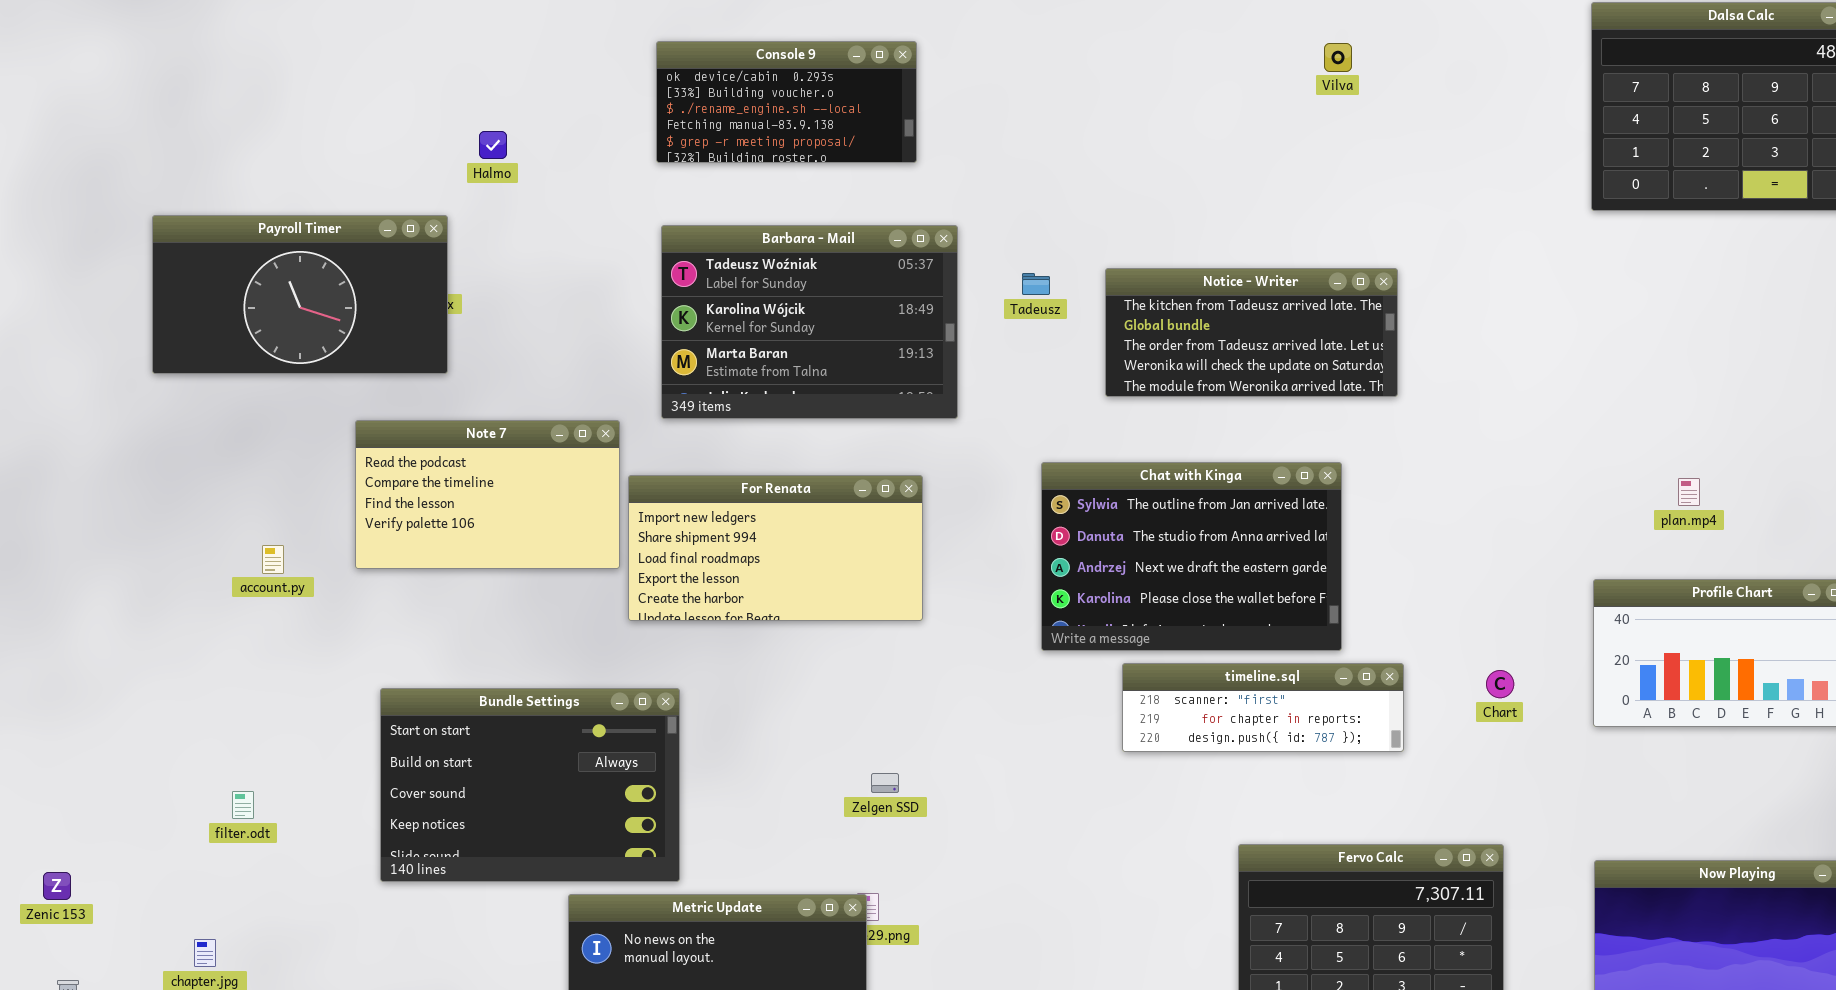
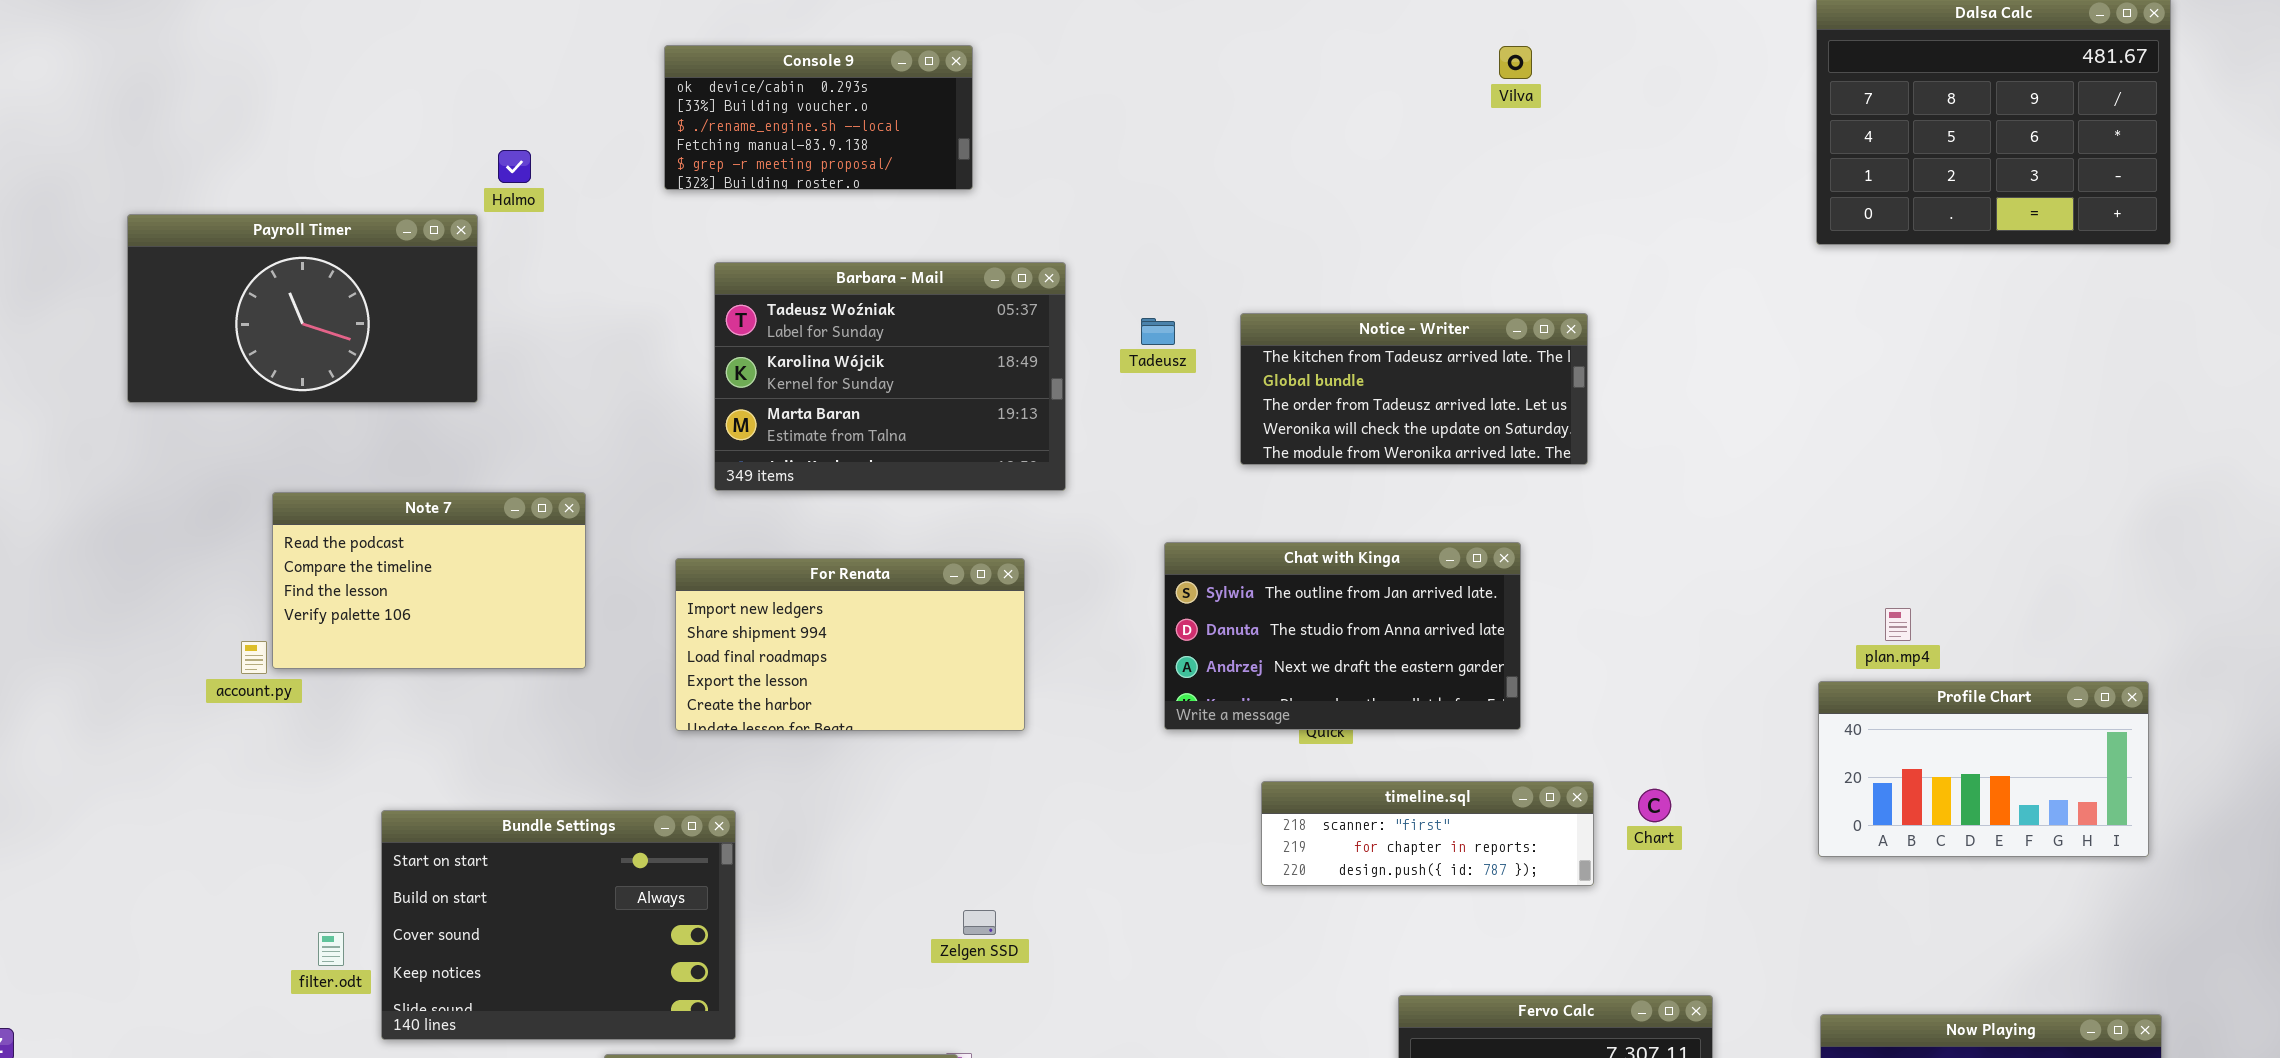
Console 9: [656,41,917,163] -> [664,45,973,190], moved
Payroll Timer: [152,215,448,374] -> [127,214,478,403], moved
Note 7: [355,420,620,569] -> [272,492,586,669], moved
Chat with Kinga: [1041,462,1342,651] -> [1164,542,1521,730], resized
plan.mp4: [1678,478,1700,506] -> [1885,608,1911,641], moved
Chart: [1486,670,1514,698] -> [1638,789,1671,822], moved
filter.odt: [232,791,254,819] -> [318,932,344,966], moved

